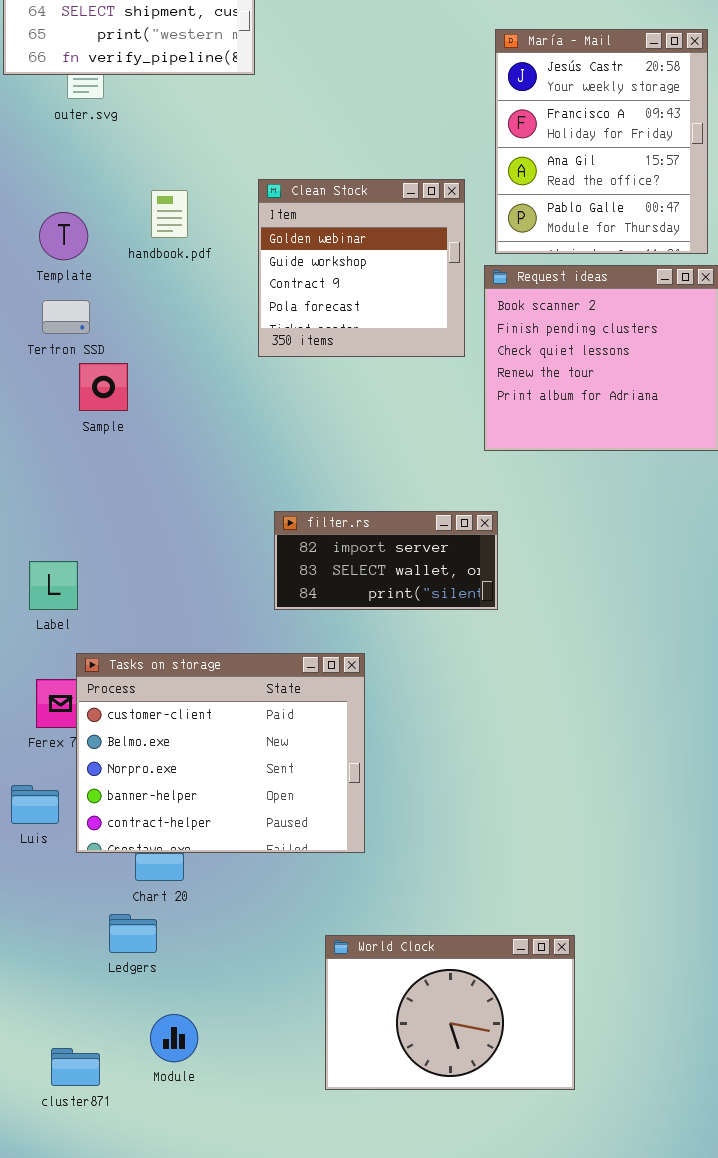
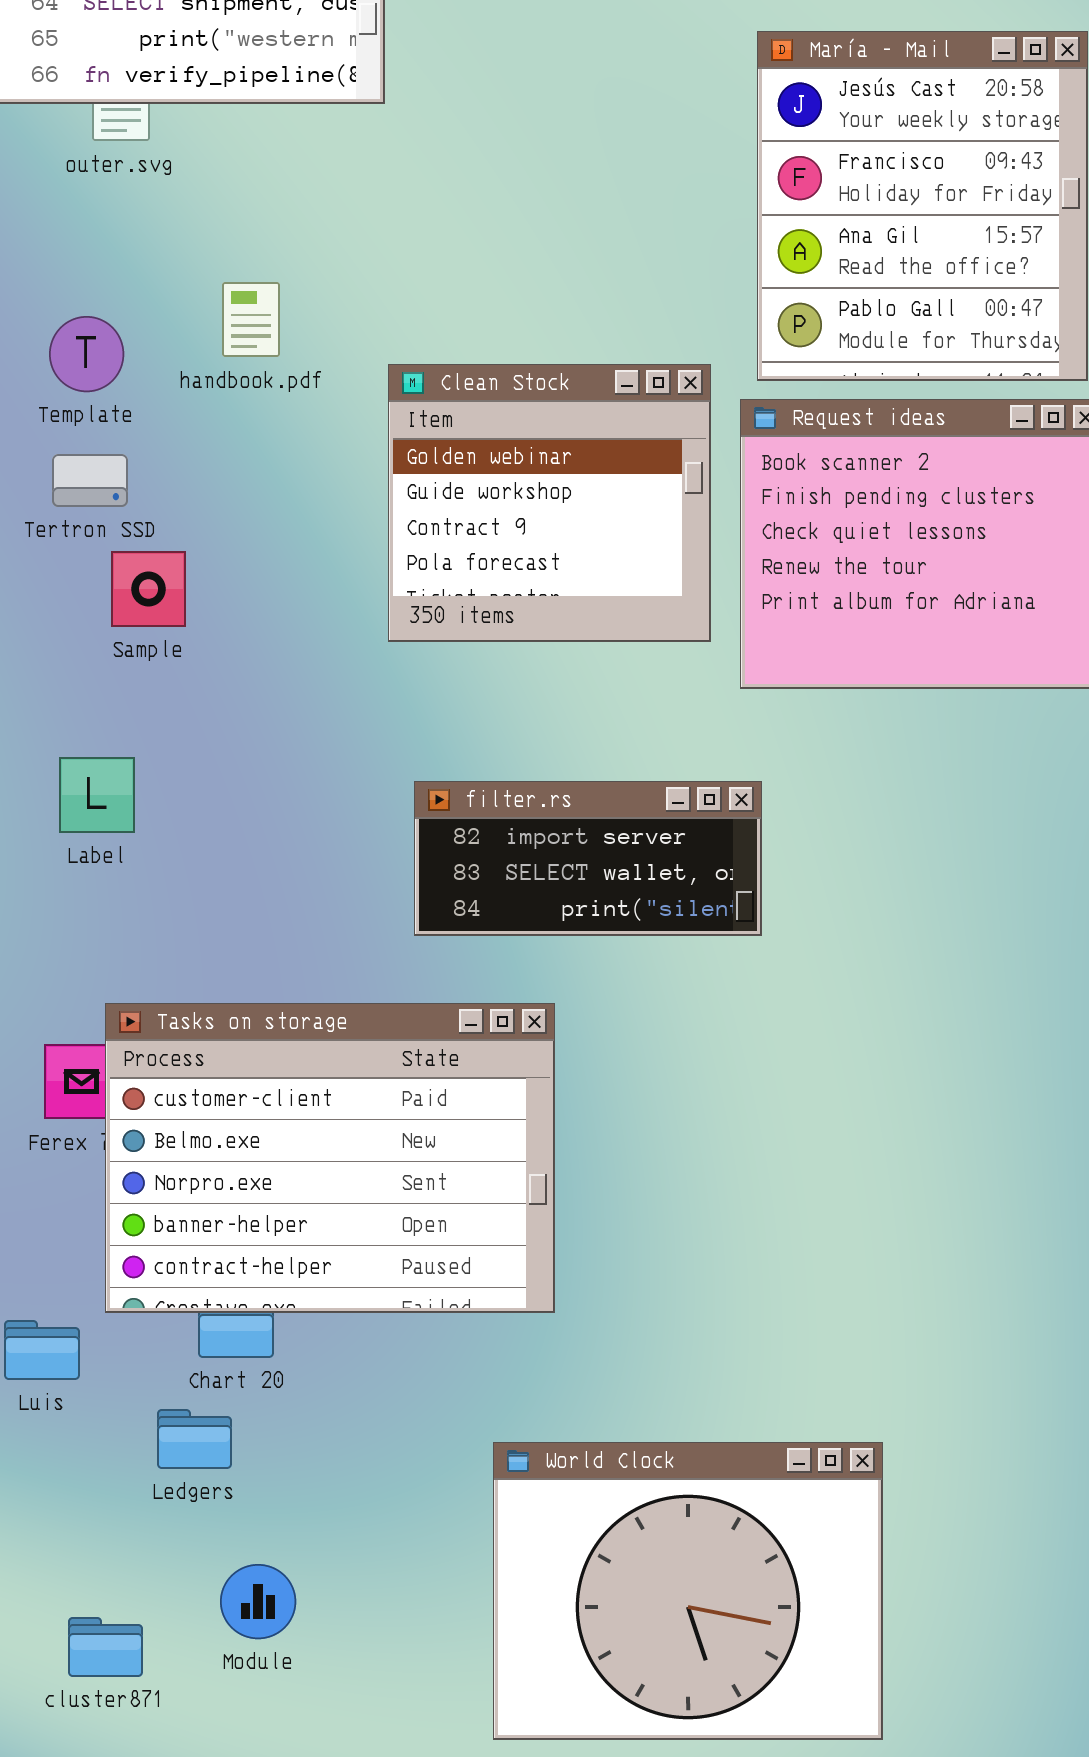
Clean Stock: [258,179,465,357] -> [388,364,711,642], moved
Label: [29,561,78,610] -> [59,757,135,833], moved
Luis: [11,785,59,824] -> [4,1320,80,1380], moved
World Clock: [325,935,575,1090] -> [493,1442,883,1740], resized

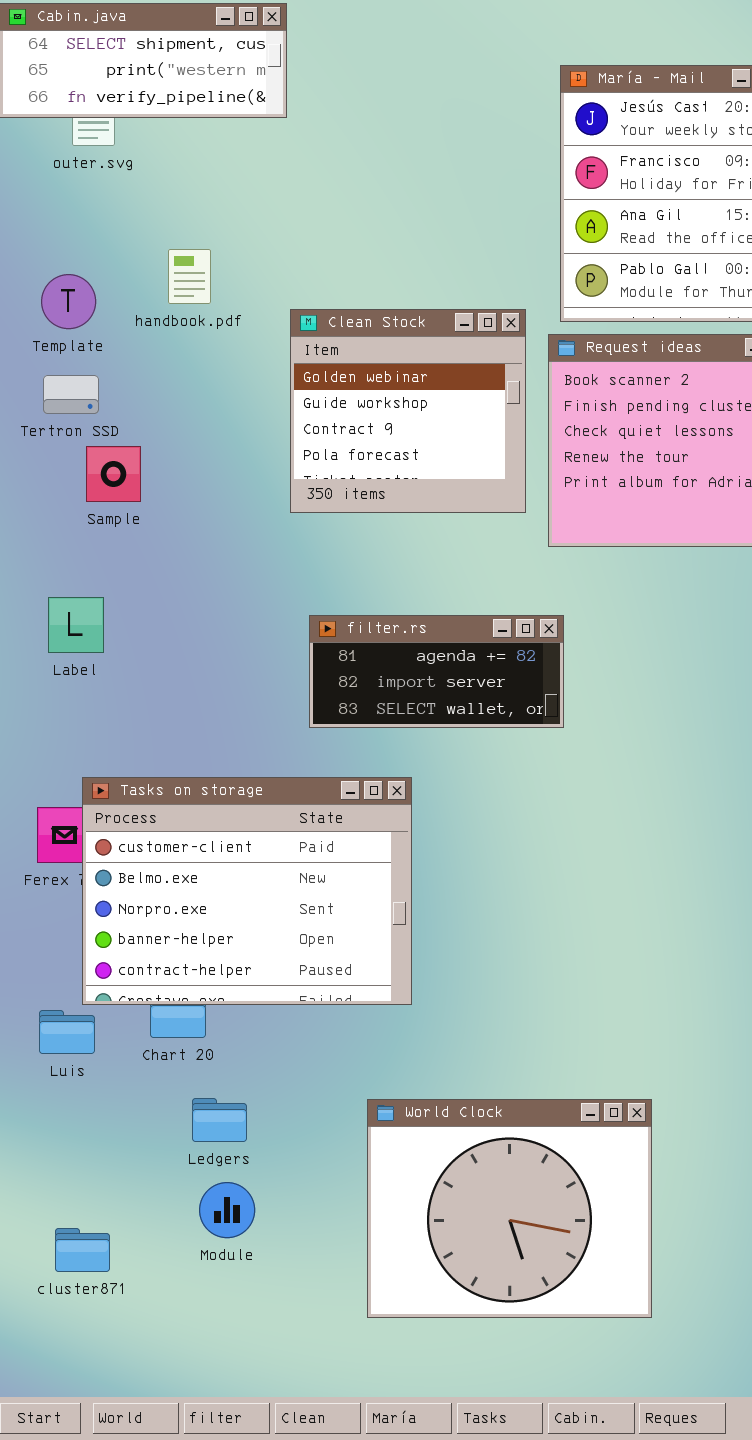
filter.rs: [414,781,762,936] -> [309,615,564,728], scrolled up 1 row
Luis: [4,1320,80,1380] -> [39,1010,95,1054], moved
Ledgers: [157,1409,232,1469] -> [192,1098,247,1142], moved
Module: [220,1564,296,1639] -> [199,1182,255,1238], moved

